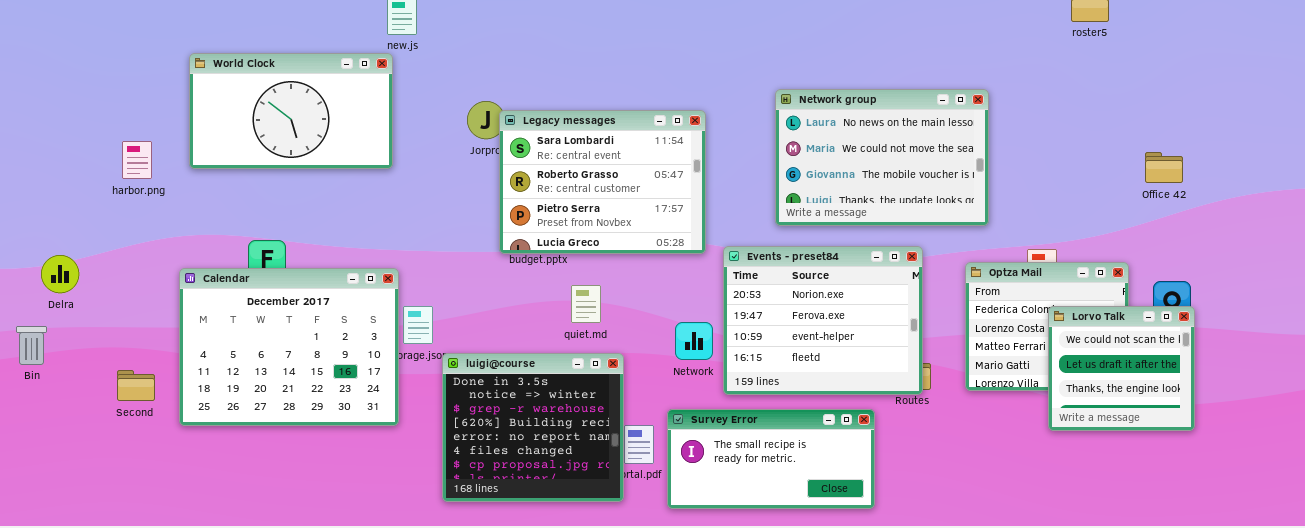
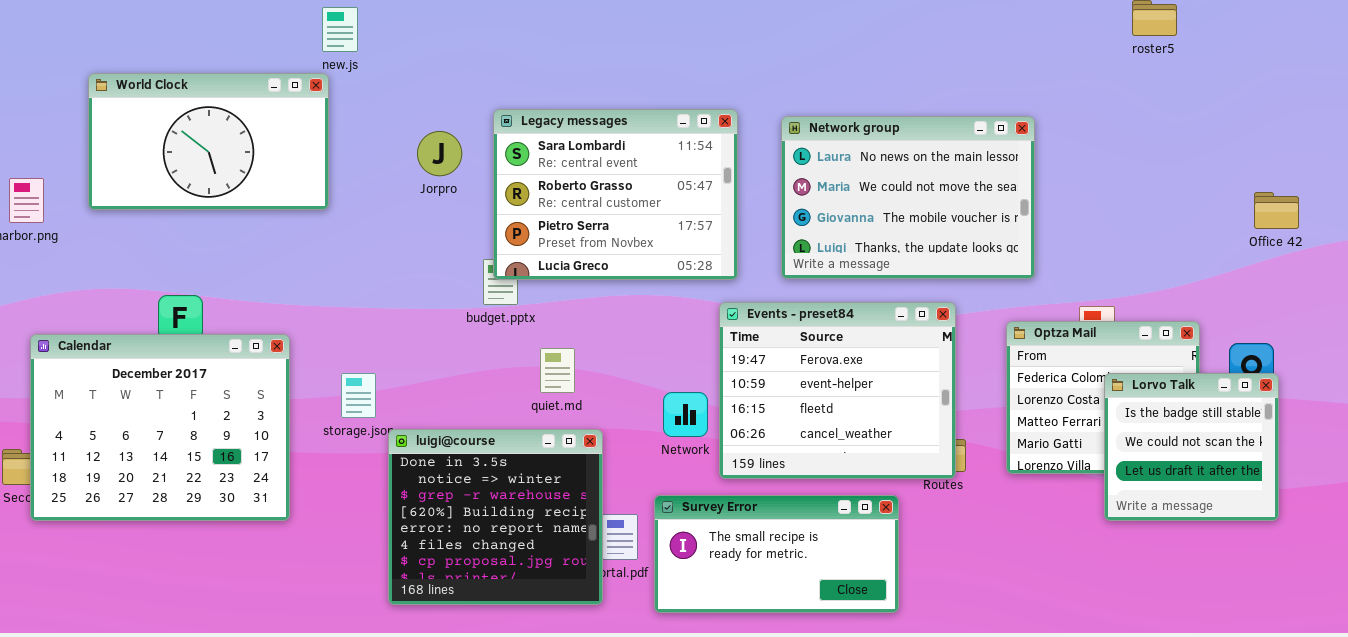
Legacy messages: [499,110,706,254] -> [493,109,738,280], moved
Office 42: [1145,152,1183,183] -> [1254,192,1299,229], moved
Events - preset84: [723,246,923,395] -> [719,302,956,479], scrolled down 1 row
Calendar: [179,268,399,426] -> [30,334,290,521], moved
Lorvo Talk: [1048,306,1195,431] -> [1104,373,1279,521], scrolled up 1 row

